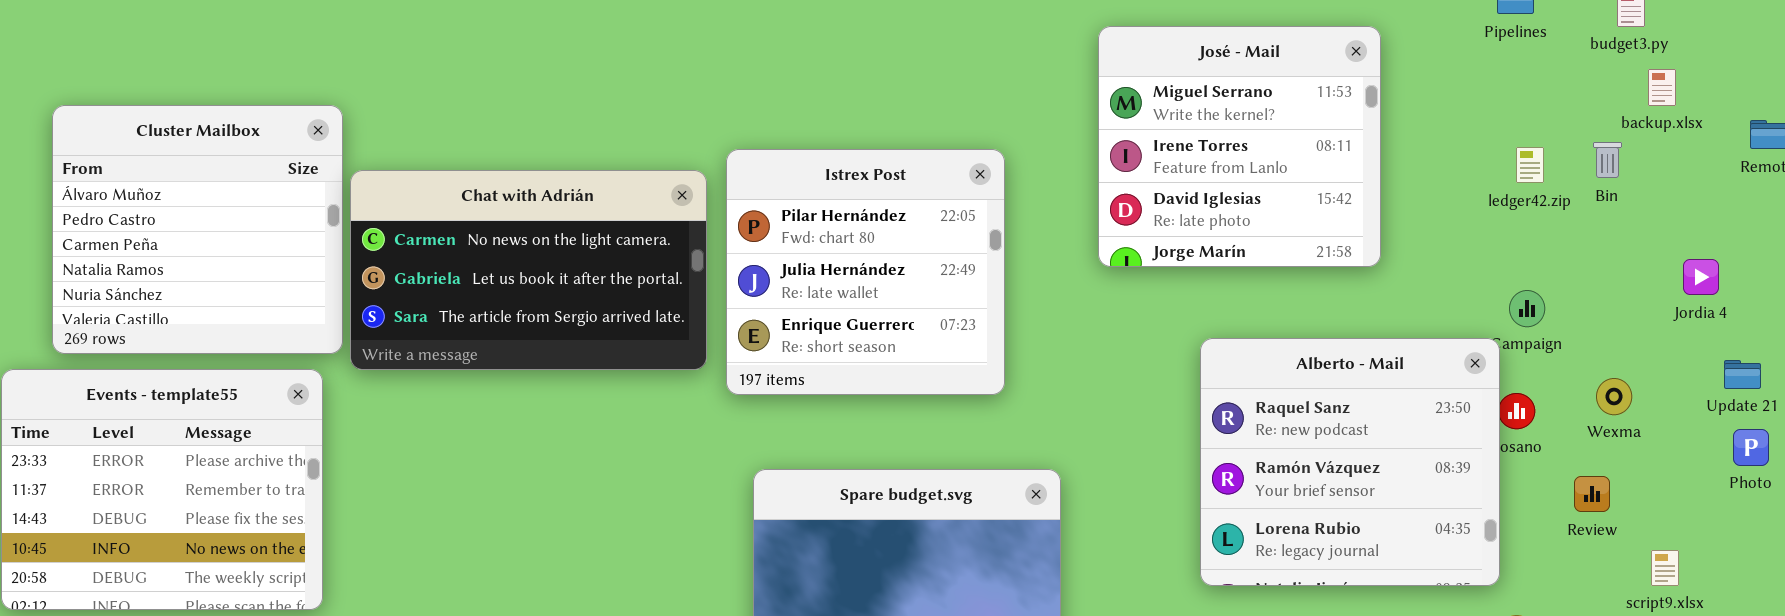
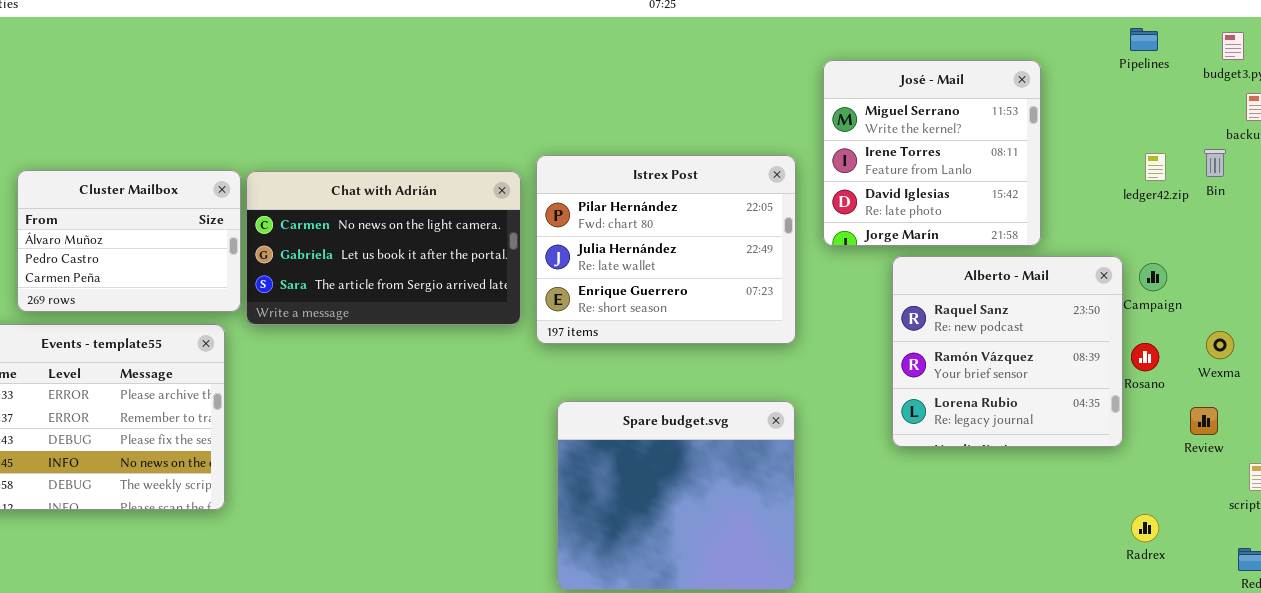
Cluster Mailbox: [52,105,343,354] -> [17,170,241,312], resized
Istrex Post: [726,149,1005,395] -> [536,155,796,344], resized
Alberto - Mail: [1200,338,1500,586] -> [892,256,1123,447], moved

